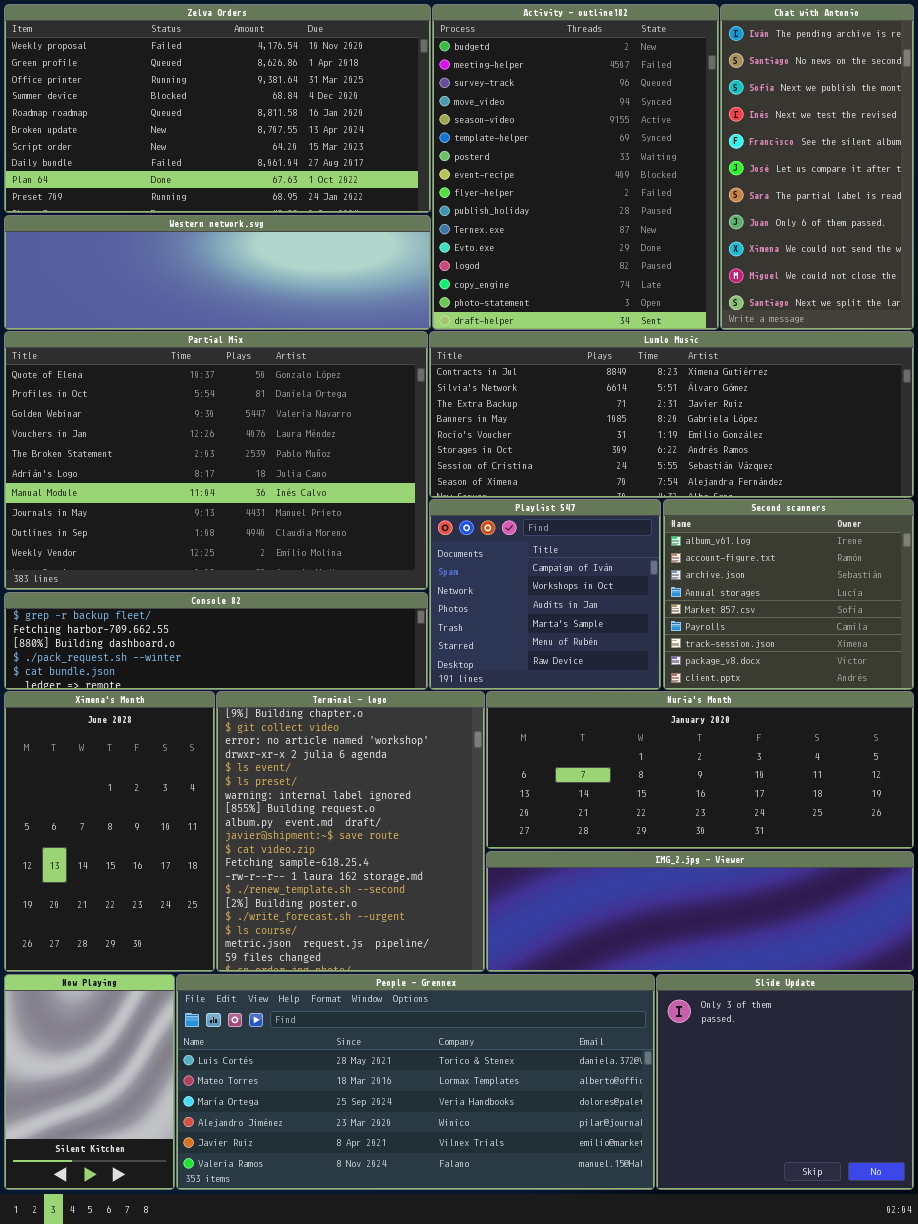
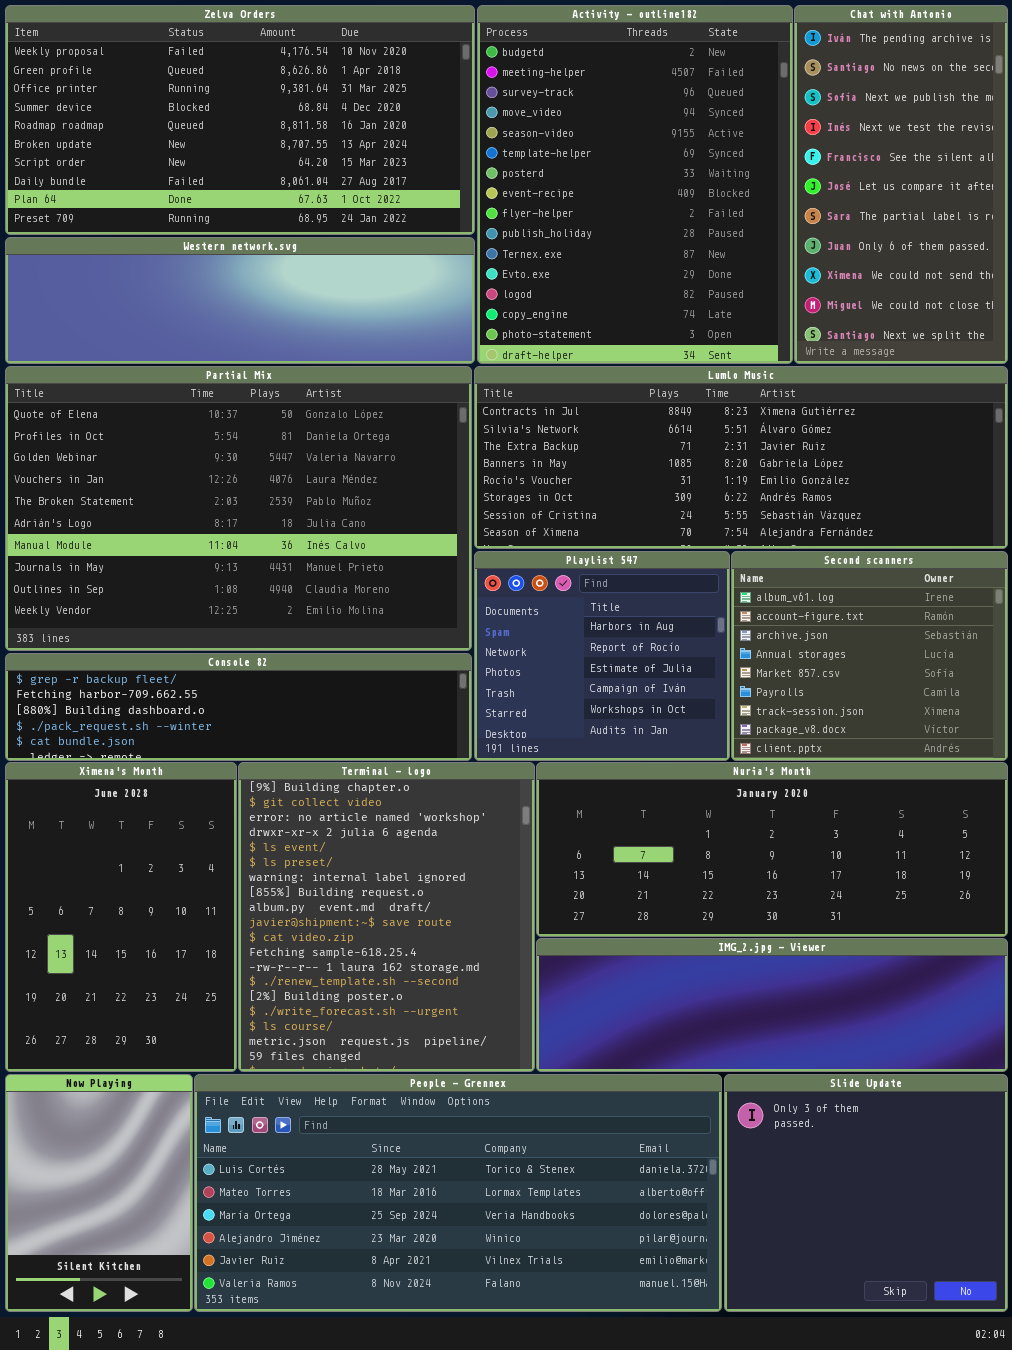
Playlist 547: [429,499,661,690] -> [474,551,730,761], scrolled up 3 rows

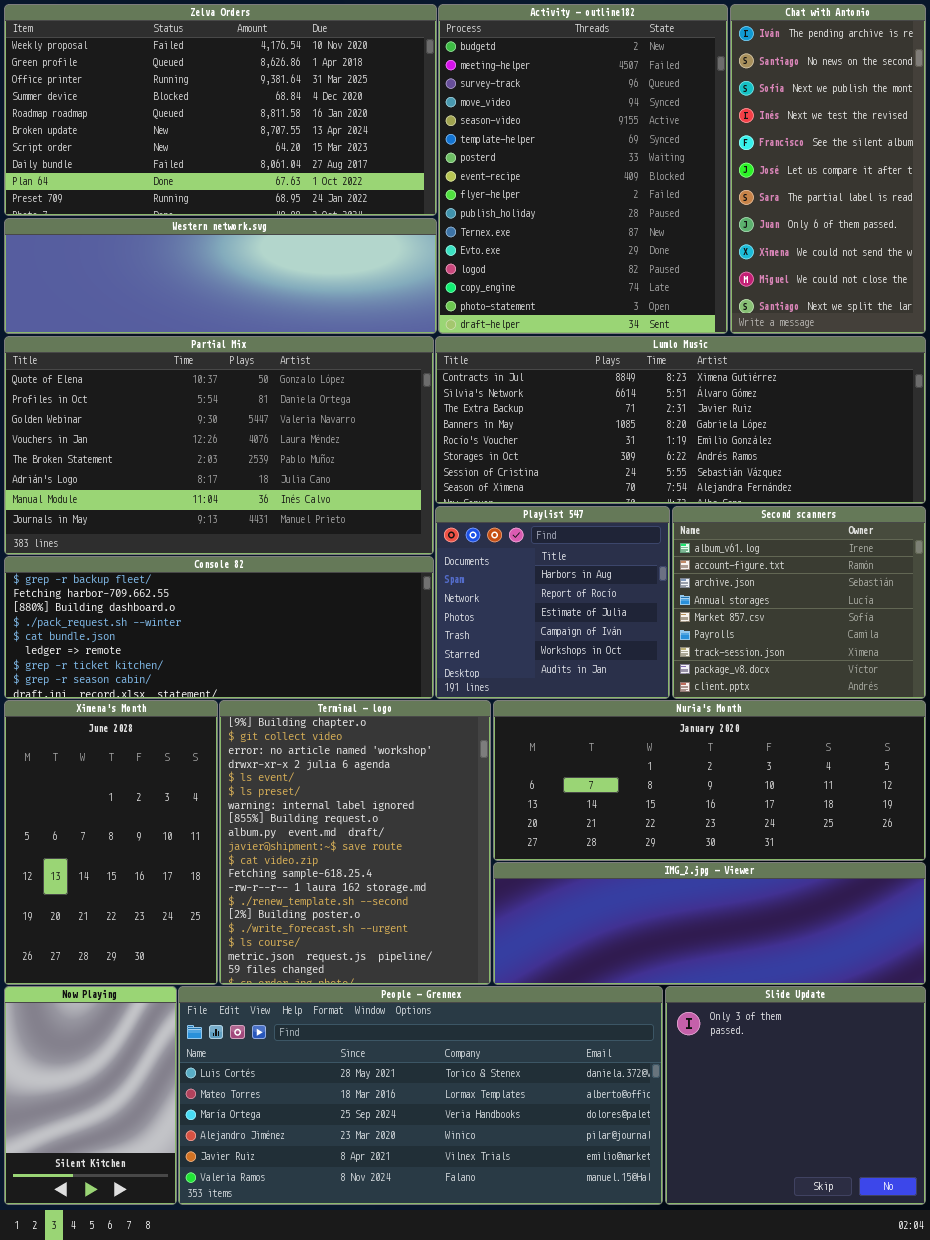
Partial Mix: [5,366,472,651] -> [4,336,434,555], resized
Console 82: [5,653,472,761] -> [4,556,434,699], resized

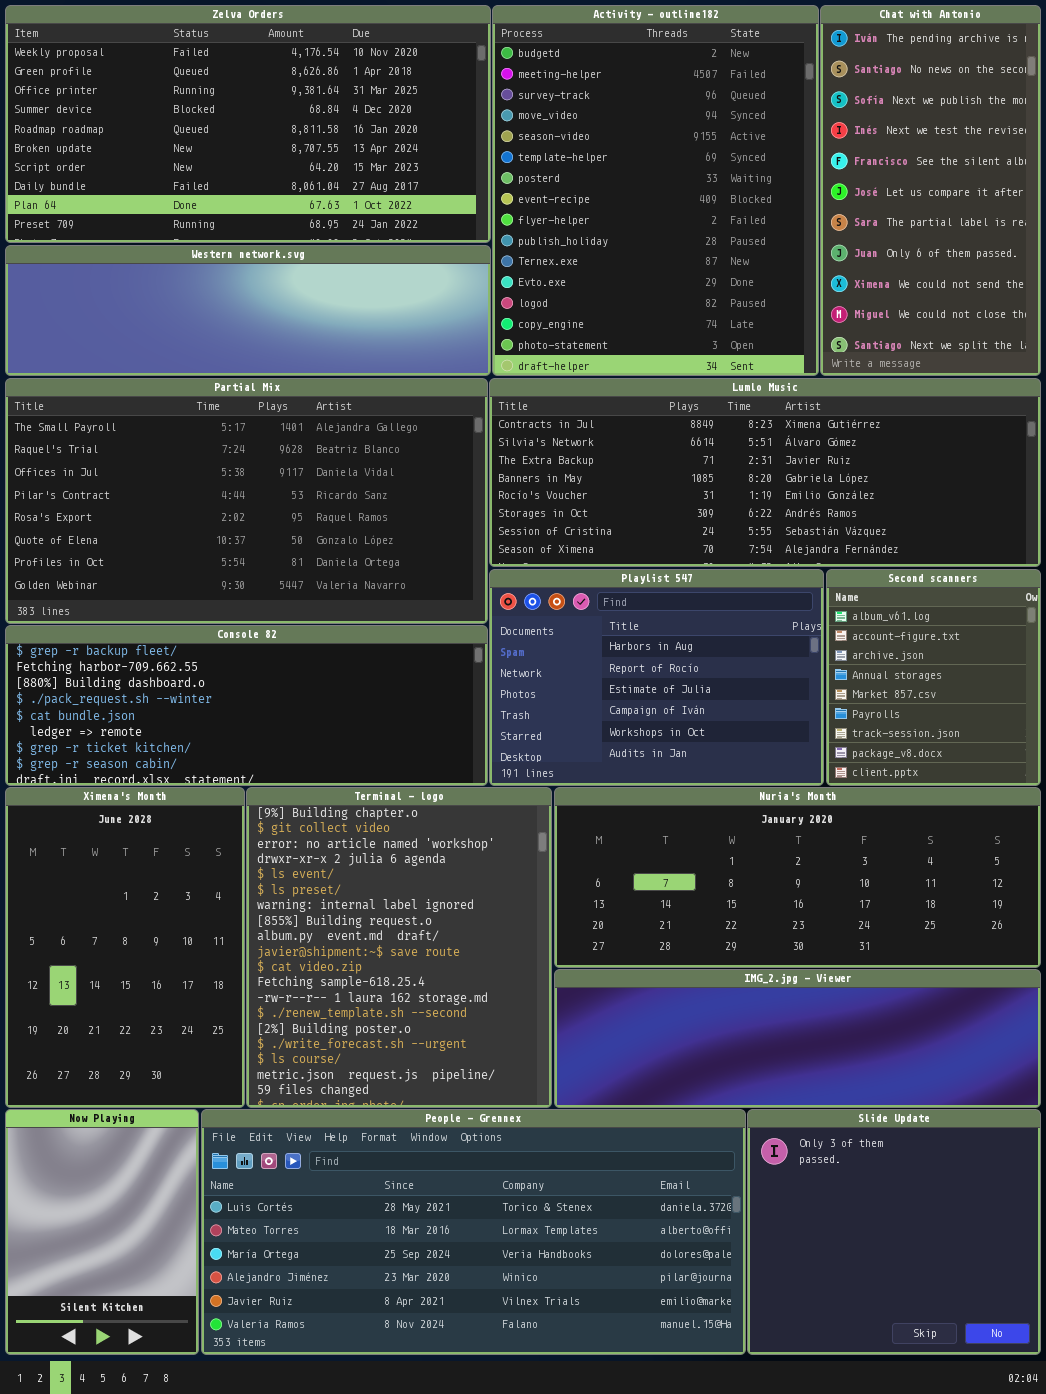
Partial Mix: [4,336,434,555] -> [5,378,488,624], scrolled up 5 rows
Playlist 547: [435,506,670,699] -> [489,569,824,786], resized
Second scanners: [672,506,926,699] -> [826,569,1041,786], resized

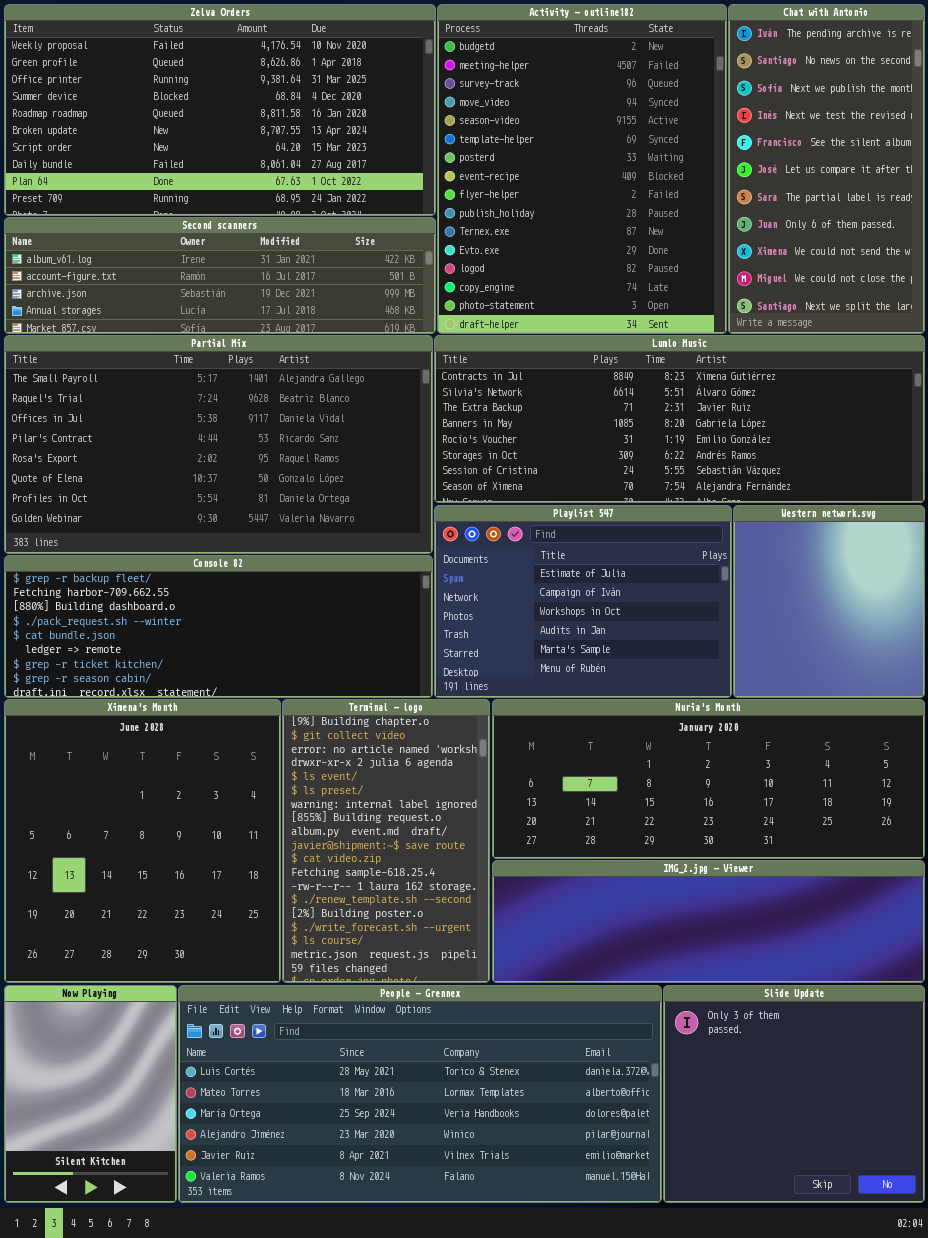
Western network.svg: [5,245,491,376] -> [733,505,925,698], moved, resized
Playlist 547: [489,569,824,786] -> [434,505,732,698], scrolled down 2 rows
Second scanners: [826,569,1041,786] -> [4,217,436,334], moved, resized
Ximena's Month: [5,787,245,1108] -> [4,699,281,983], resized
Terminal - logo: [246,787,552,1108] -> [282,699,490,983], resized

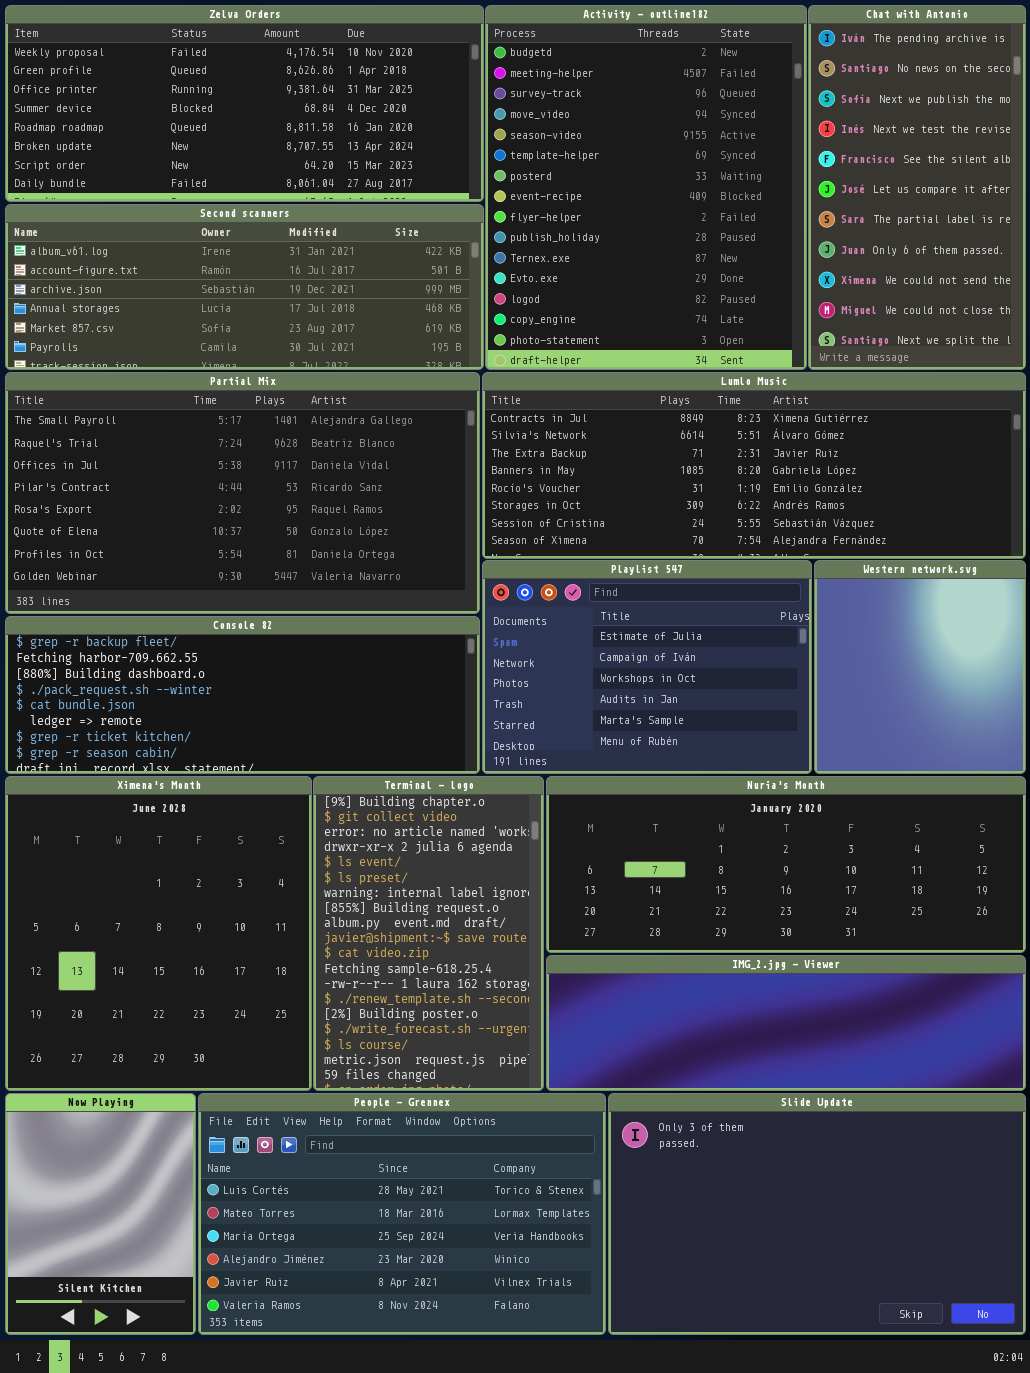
Zelva Orders: [4,4,436,216] -> [5,5,484,202], resized
Second scanners: [4,217,436,334] -> [5,204,484,370], resized
People - Grennex: [178,985,662,1203] -> [198,1093,606,1335], resized
Slide Update: [663,985,925,1203] -> [608,1093,1026,1335], resized

